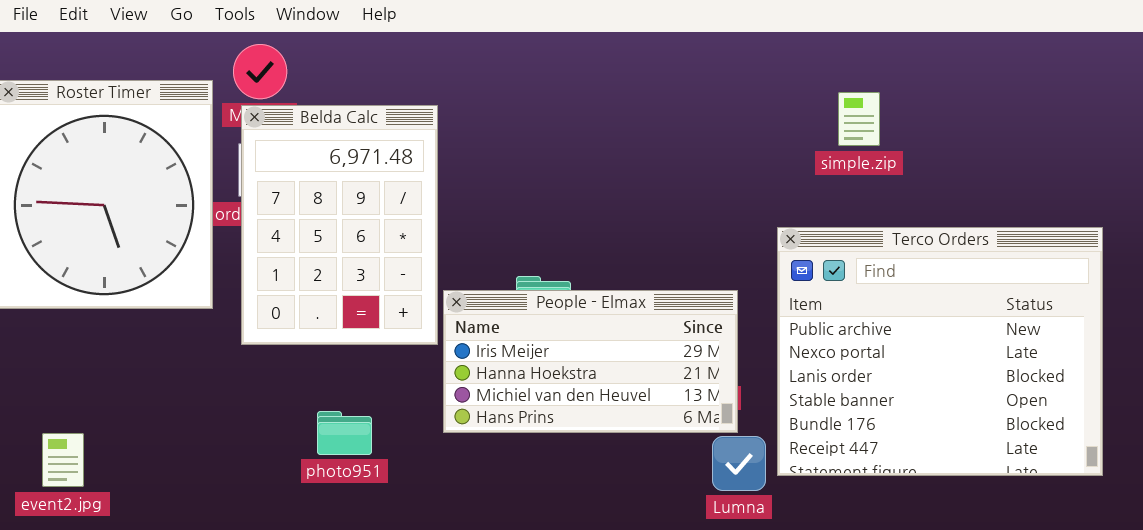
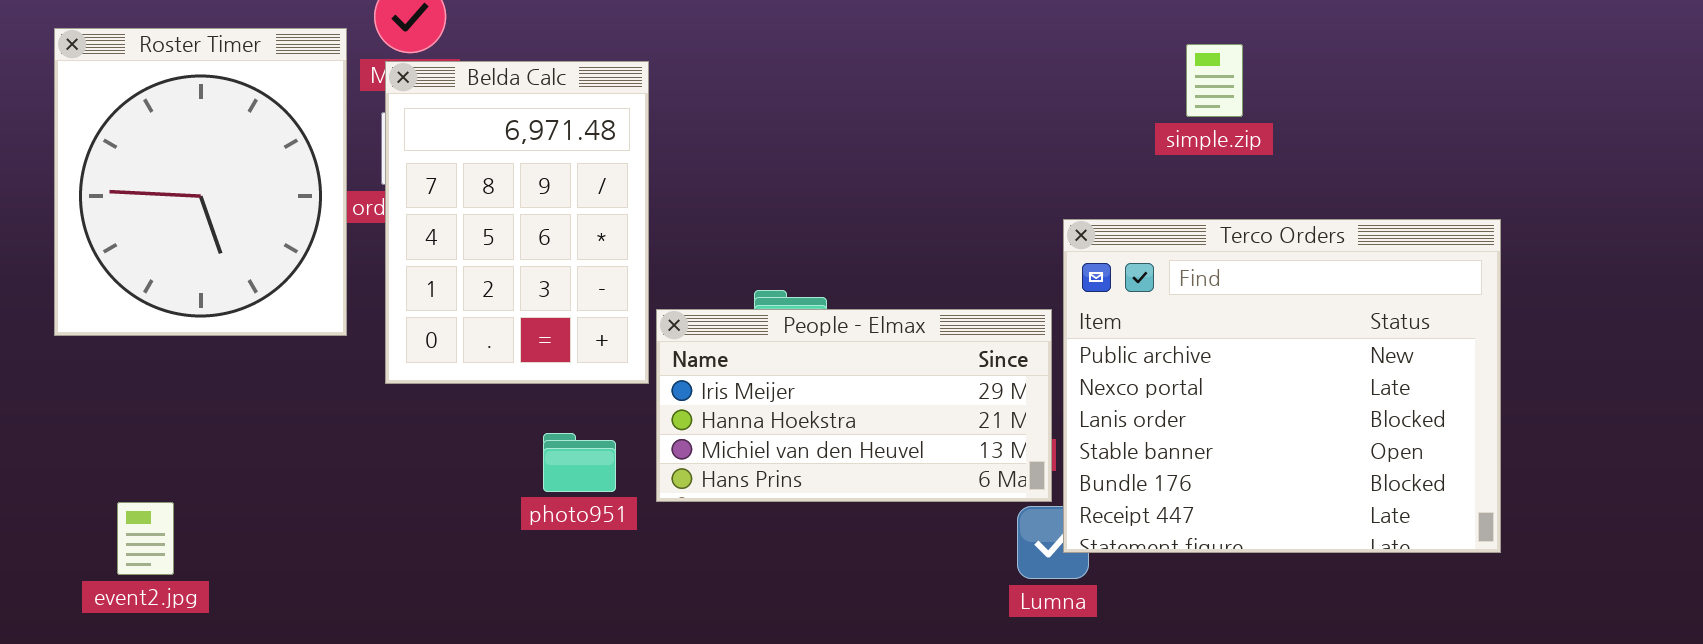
Terco Orders: [777,227,1103,476] -> [1063,219,1501,553], moved
photo951: [317,411,372,455] -> [543,433,616,492], moved

